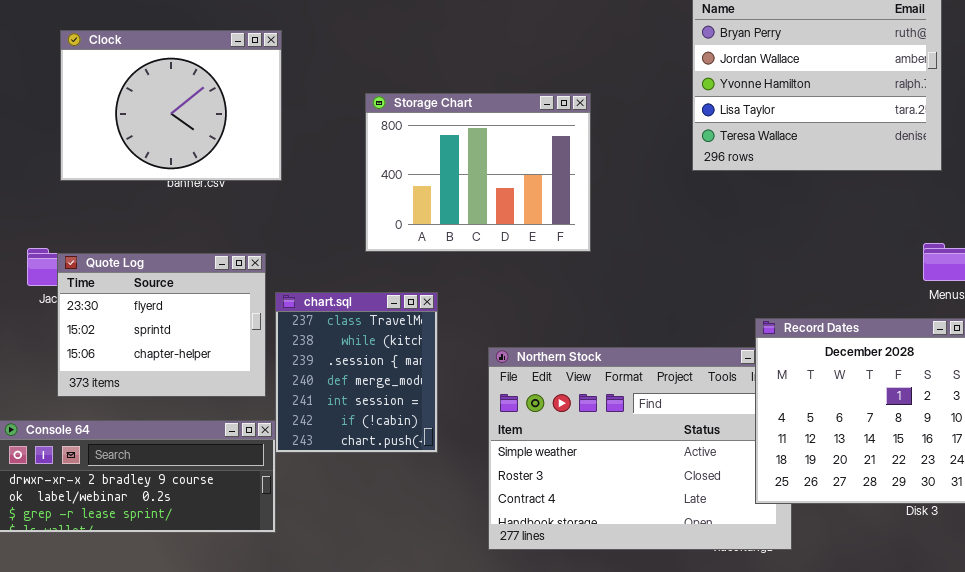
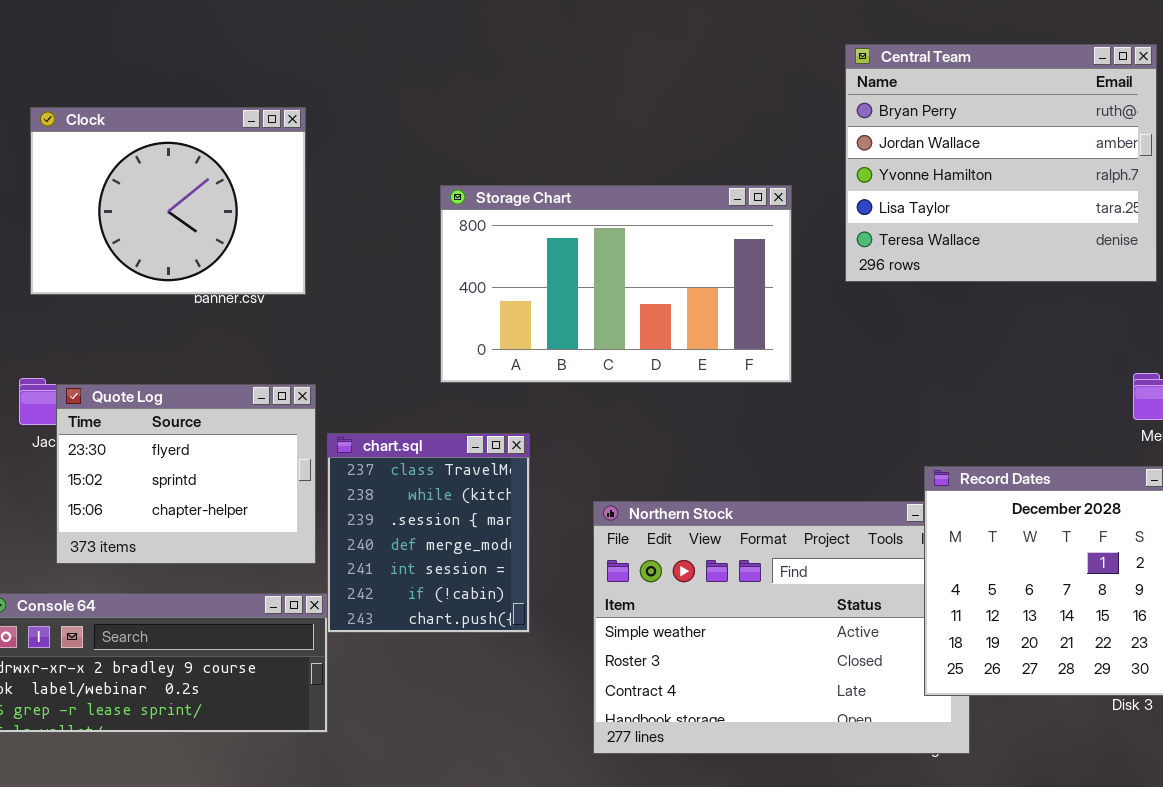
Clock: [60,30,282,181] -> [30,107,306,295], moved
Storage Chart: [365,93,591,252] -> [440,185,792,383], resized

